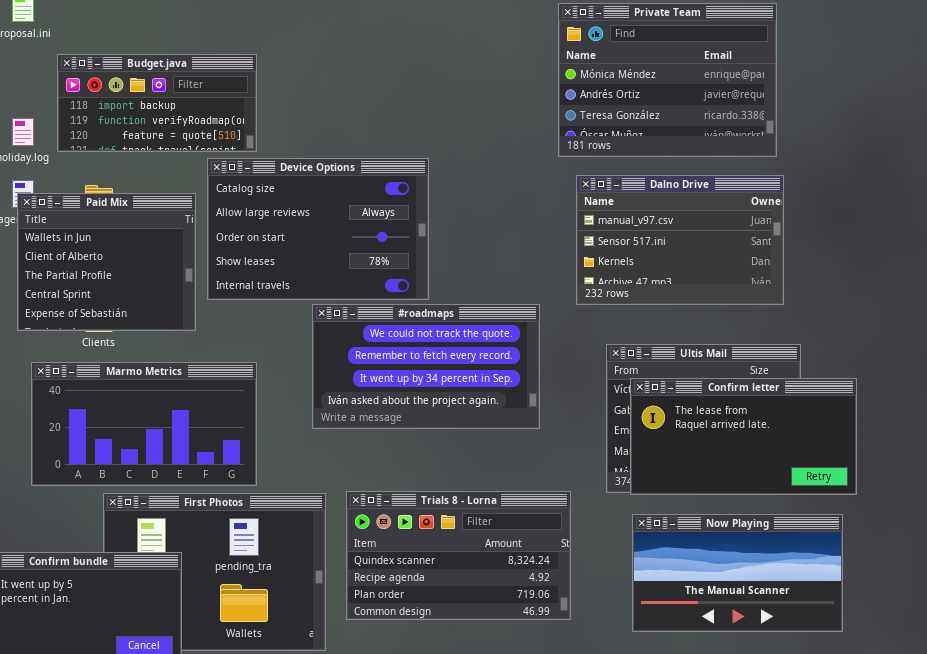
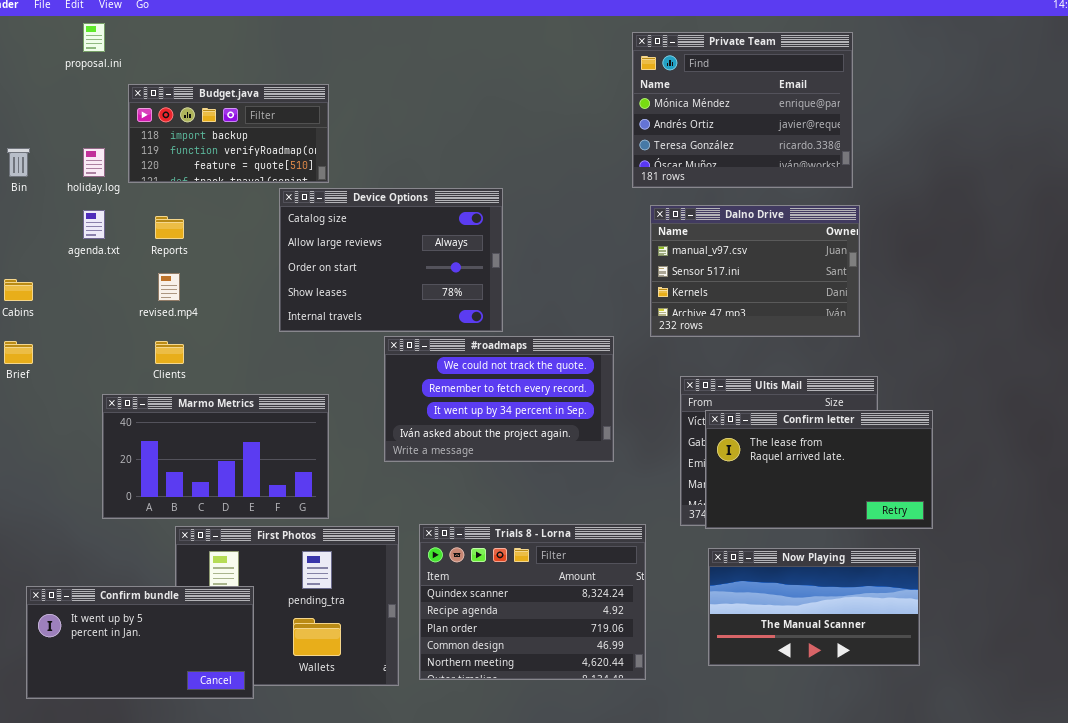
Paid Mix: [17,193,196,331] -> none, closed
Trials 8 - Lorna: [346,491,571,620] -> [419,524,646,680], resized

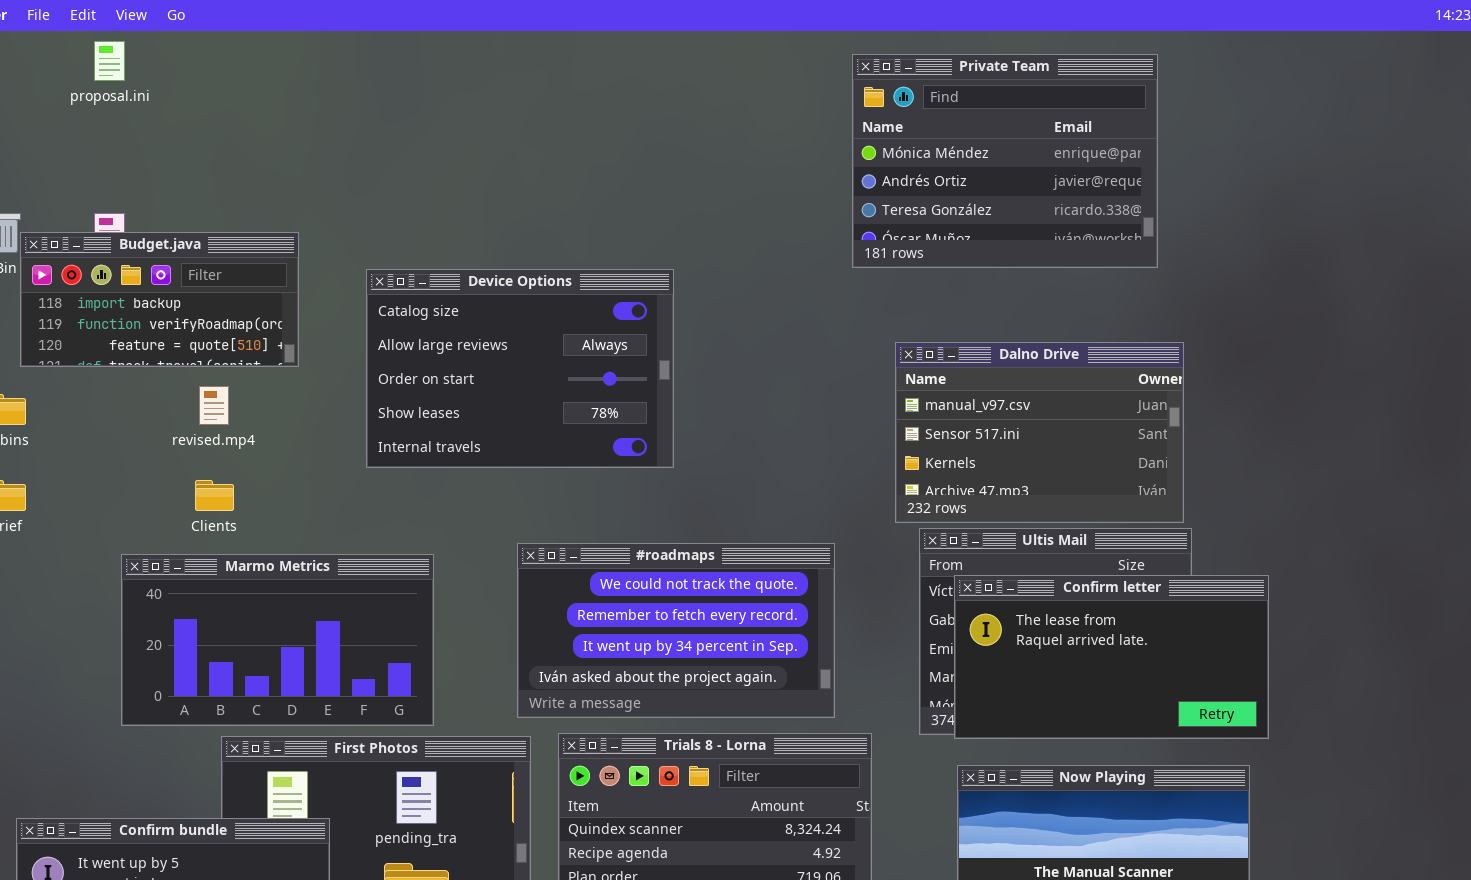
Budget.java: [128,84,329,183] -> [20,232,299,367], moved
Dalno Drive: [650,205,860,337] -> [895,342,1184,523], moved
#roadmaps: [384,336,614,462] -> [517,543,835,718], moved

